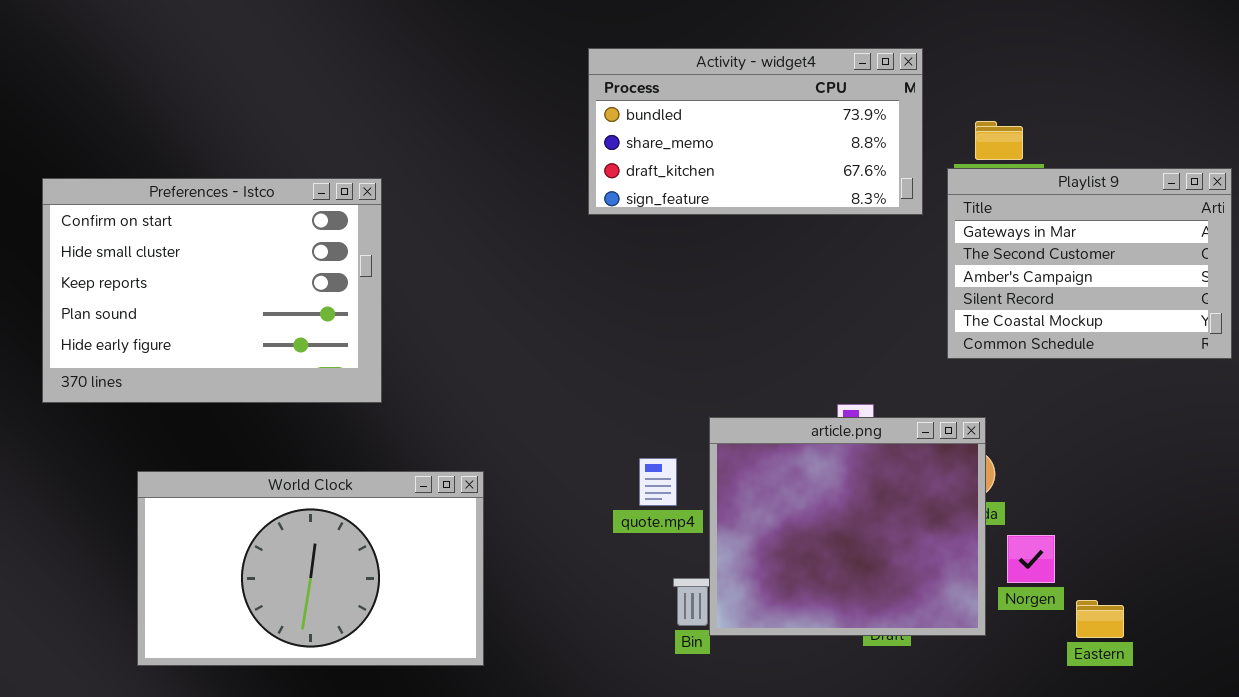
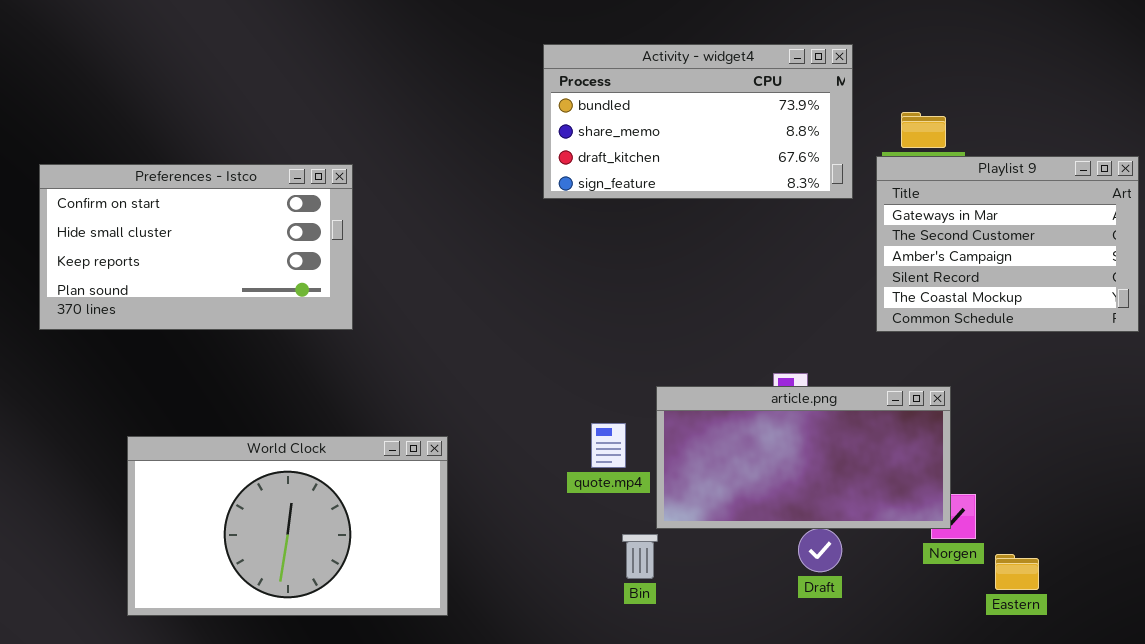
Preferences - Istco: [42,178,382,403] -> [39,164,353,330], resized
article.png: [709,417,986,636] -> [656,386,951,529], resized

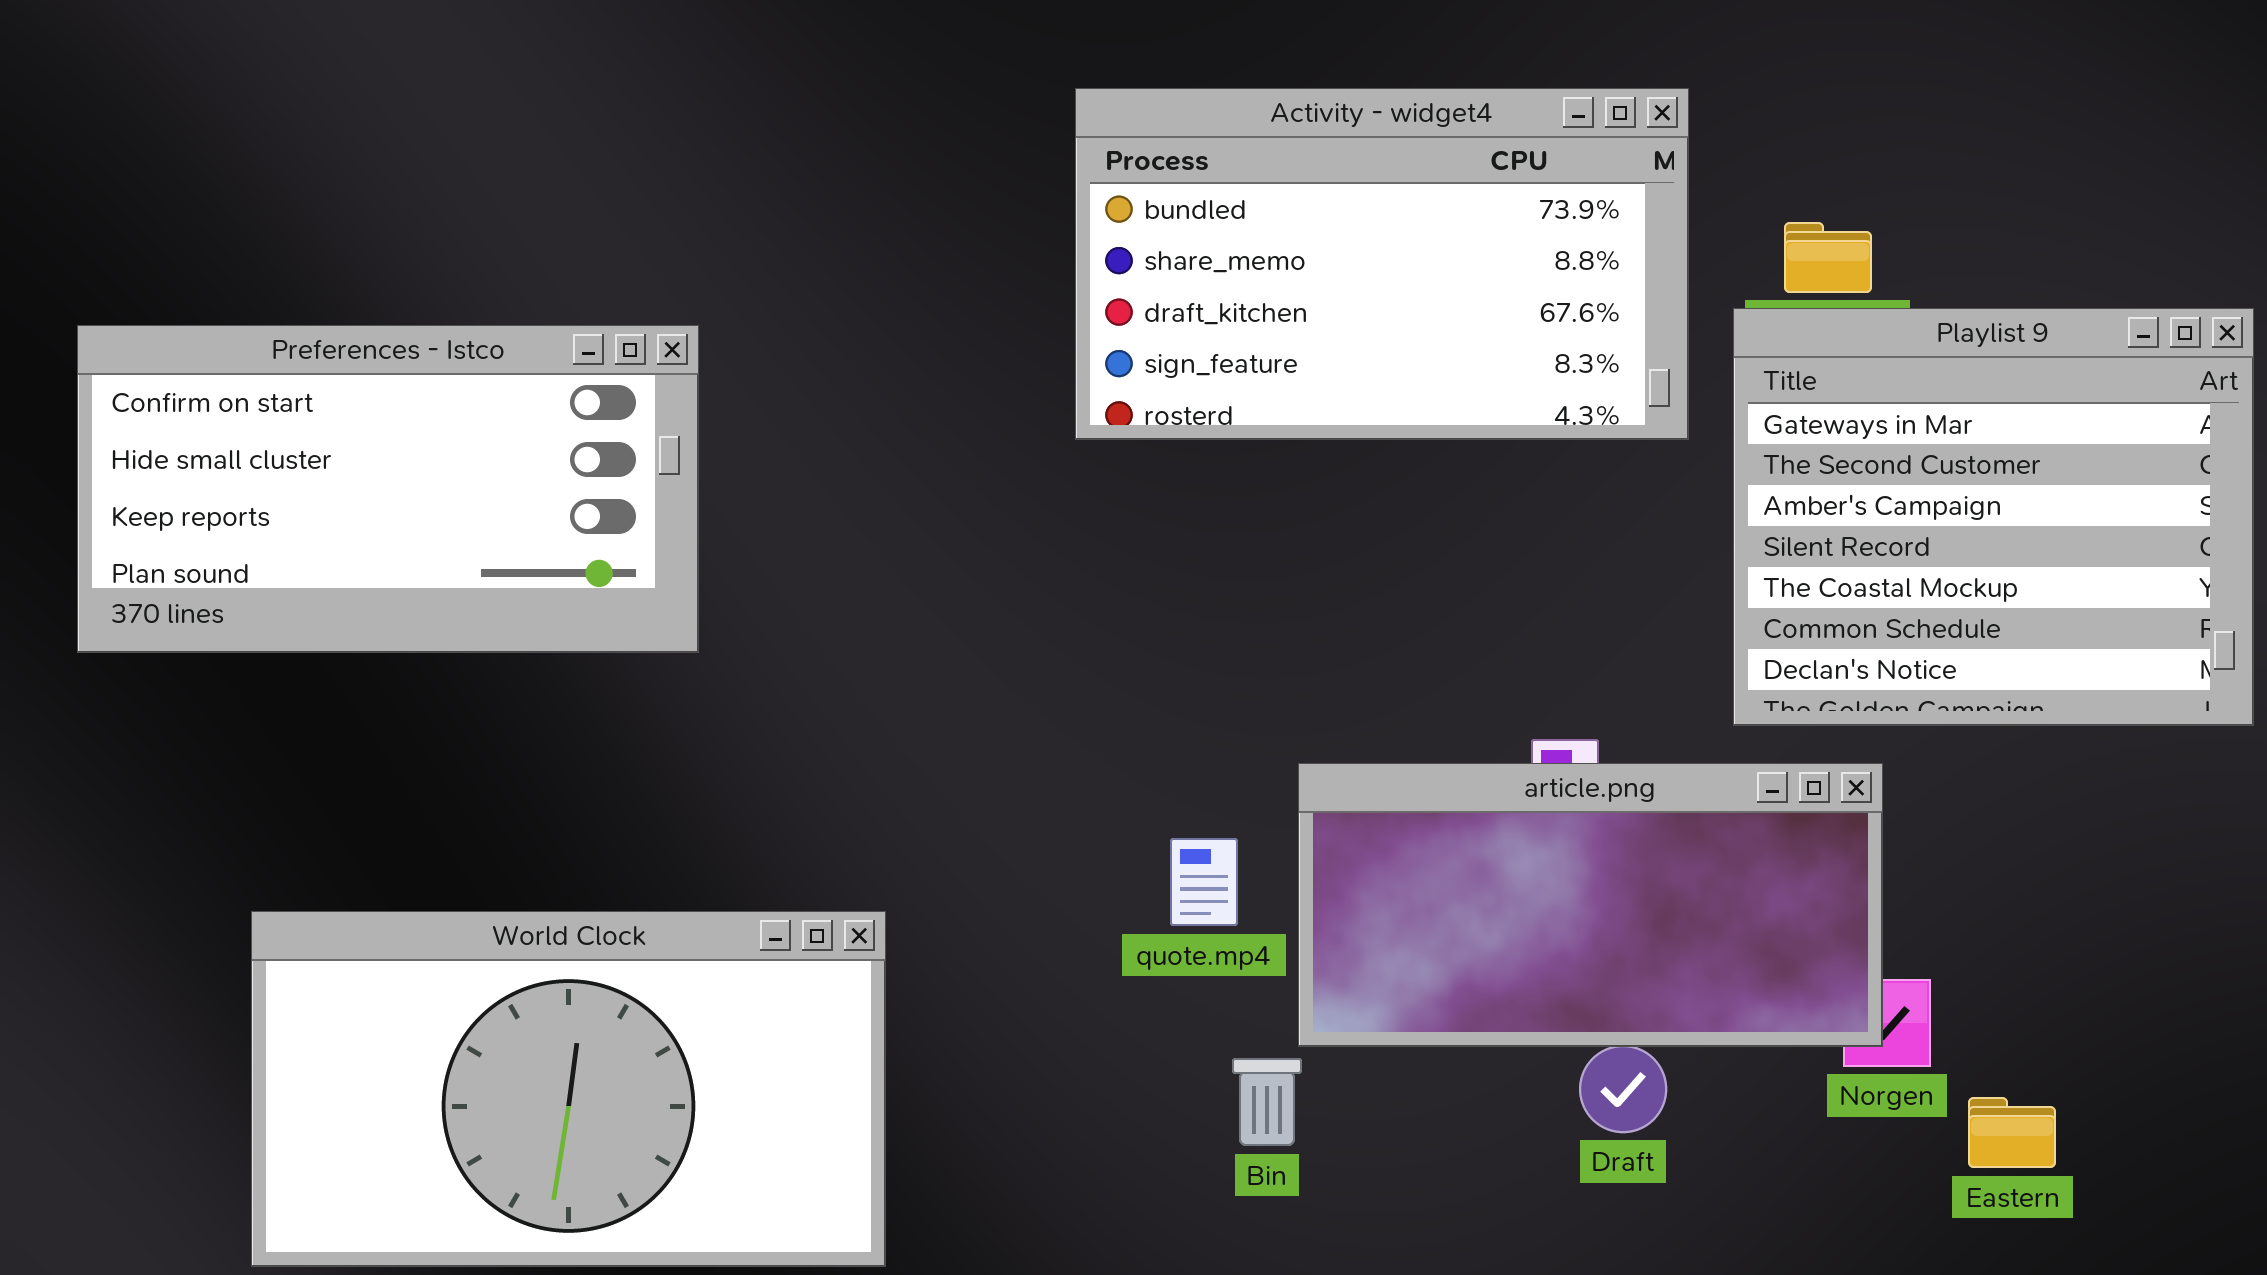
Activity - widget4: [543,44,853,199] -> [1075,88,1689,440], resized
Playlist 9: [876,156,1139,332] -> [1733,308,2254,726], resized
World Clock: [127,436,448,616] -> [251,911,886,1267], moved

